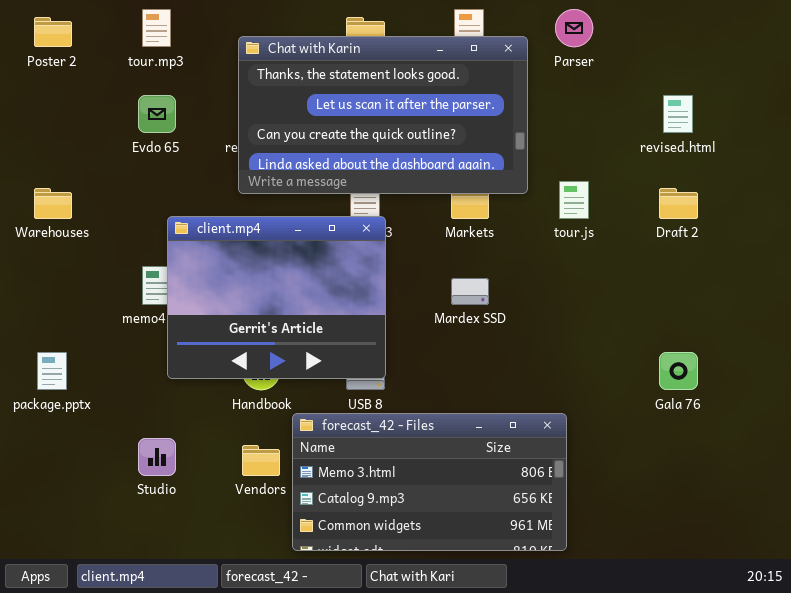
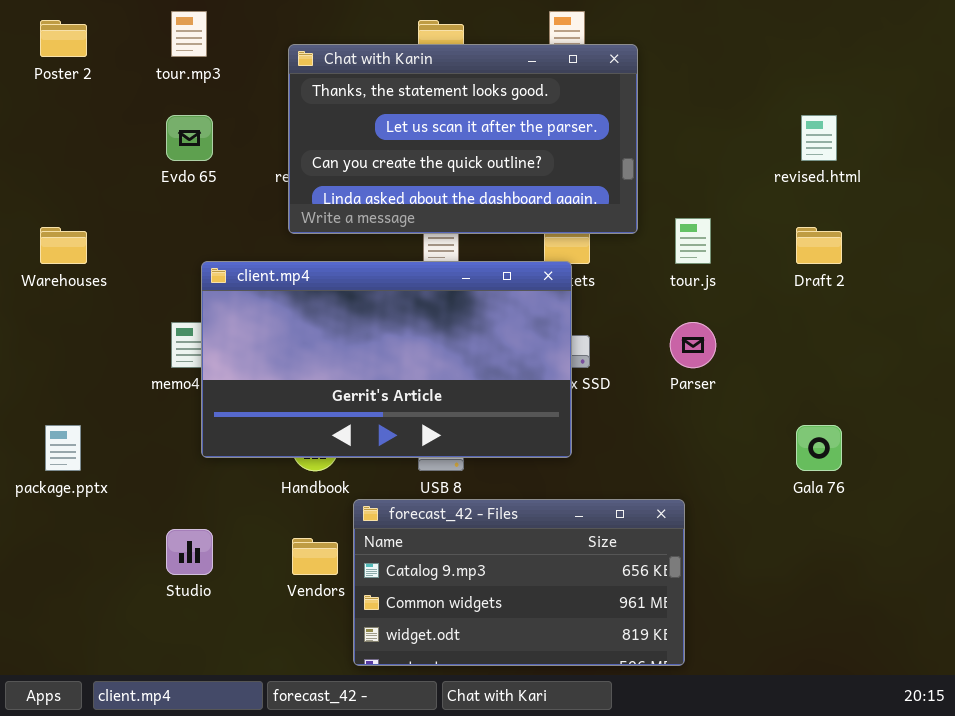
Parser: [555,9,593,47] -> [670,322,716,368], moved
client.mp4: [167,216,386,379] -> [201,261,572,458], resized
forecast_42 - Files: [292,413,567,551] -> [353,499,685,666], scrolled down 1 row

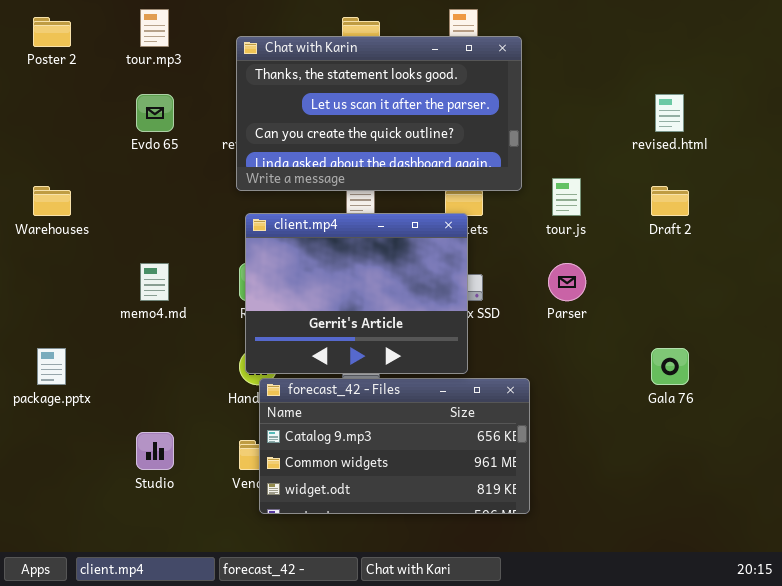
client.mp4: [201,261,572,458] -> [245,213,468,374], resized
forecast_42 - Files: [353,499,685,666] -> [259,378,530,514], moved

